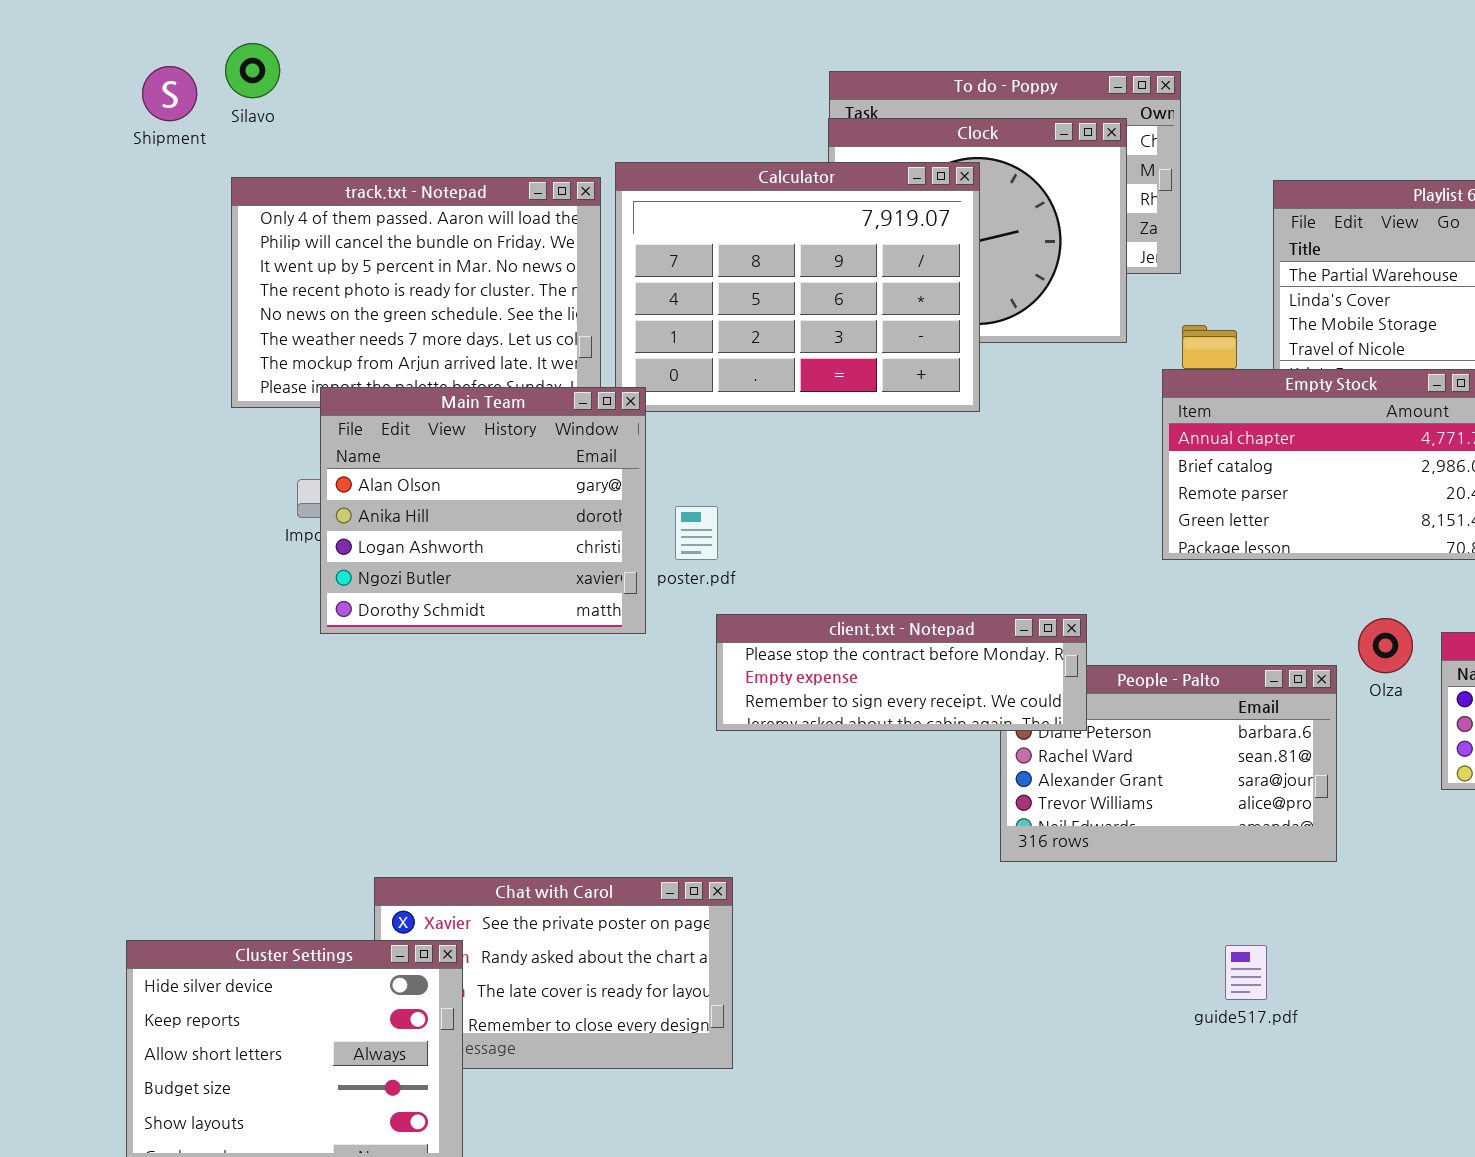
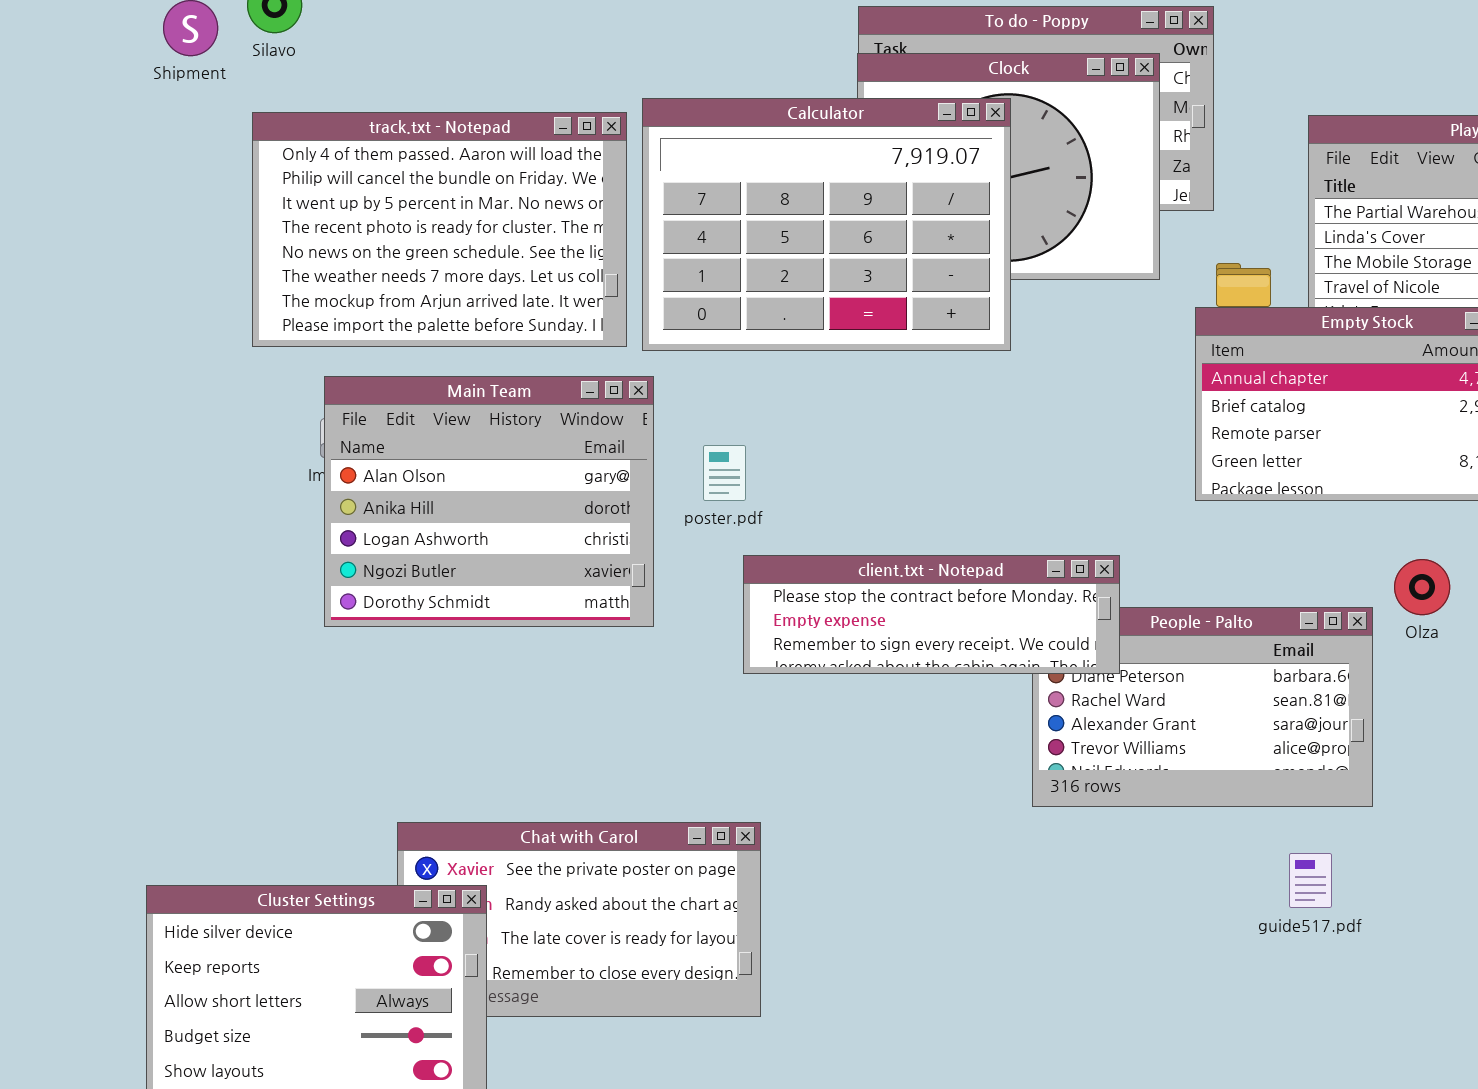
Main Team: [320,387,646,634] -> [324,376,654,627], moved
guide517.pdf: [1225,945,1267,1000] -> [1289,853,1332,908], moved

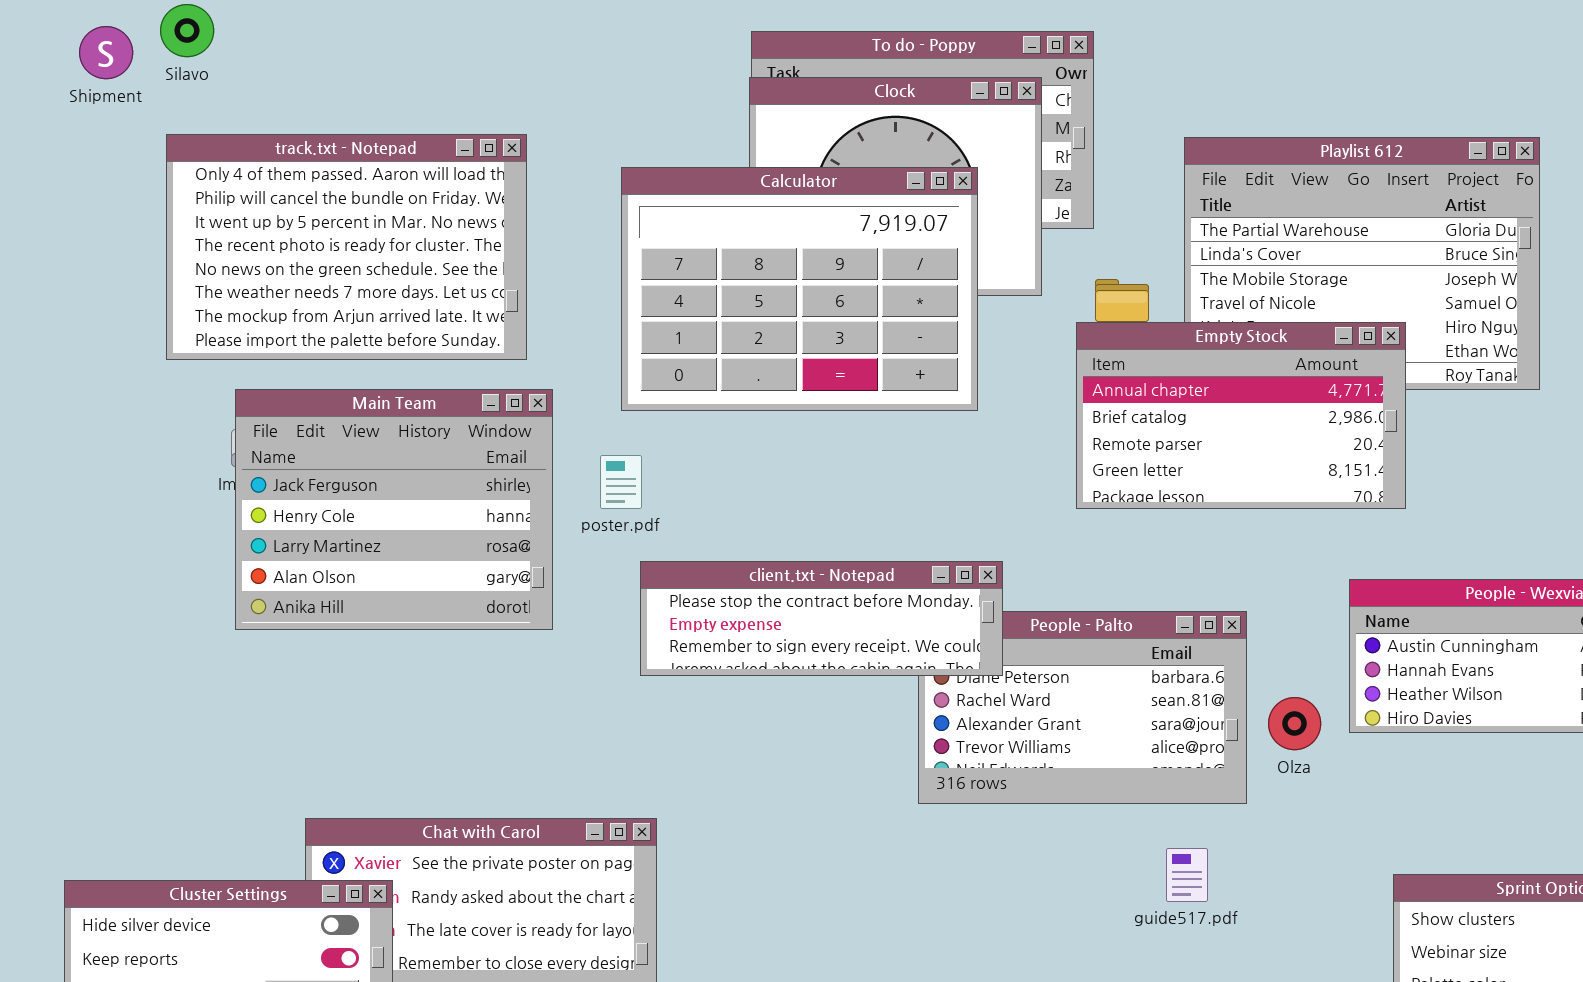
Calculator: [642,98,1011,351] -> [621,167,978,411], moved
Main Team: [324,376,654,627] -> [235,389,553,630], scrolled up 3 rows
Olza: [1394,559,1450,615] -> [1268,697,1321,750], moved

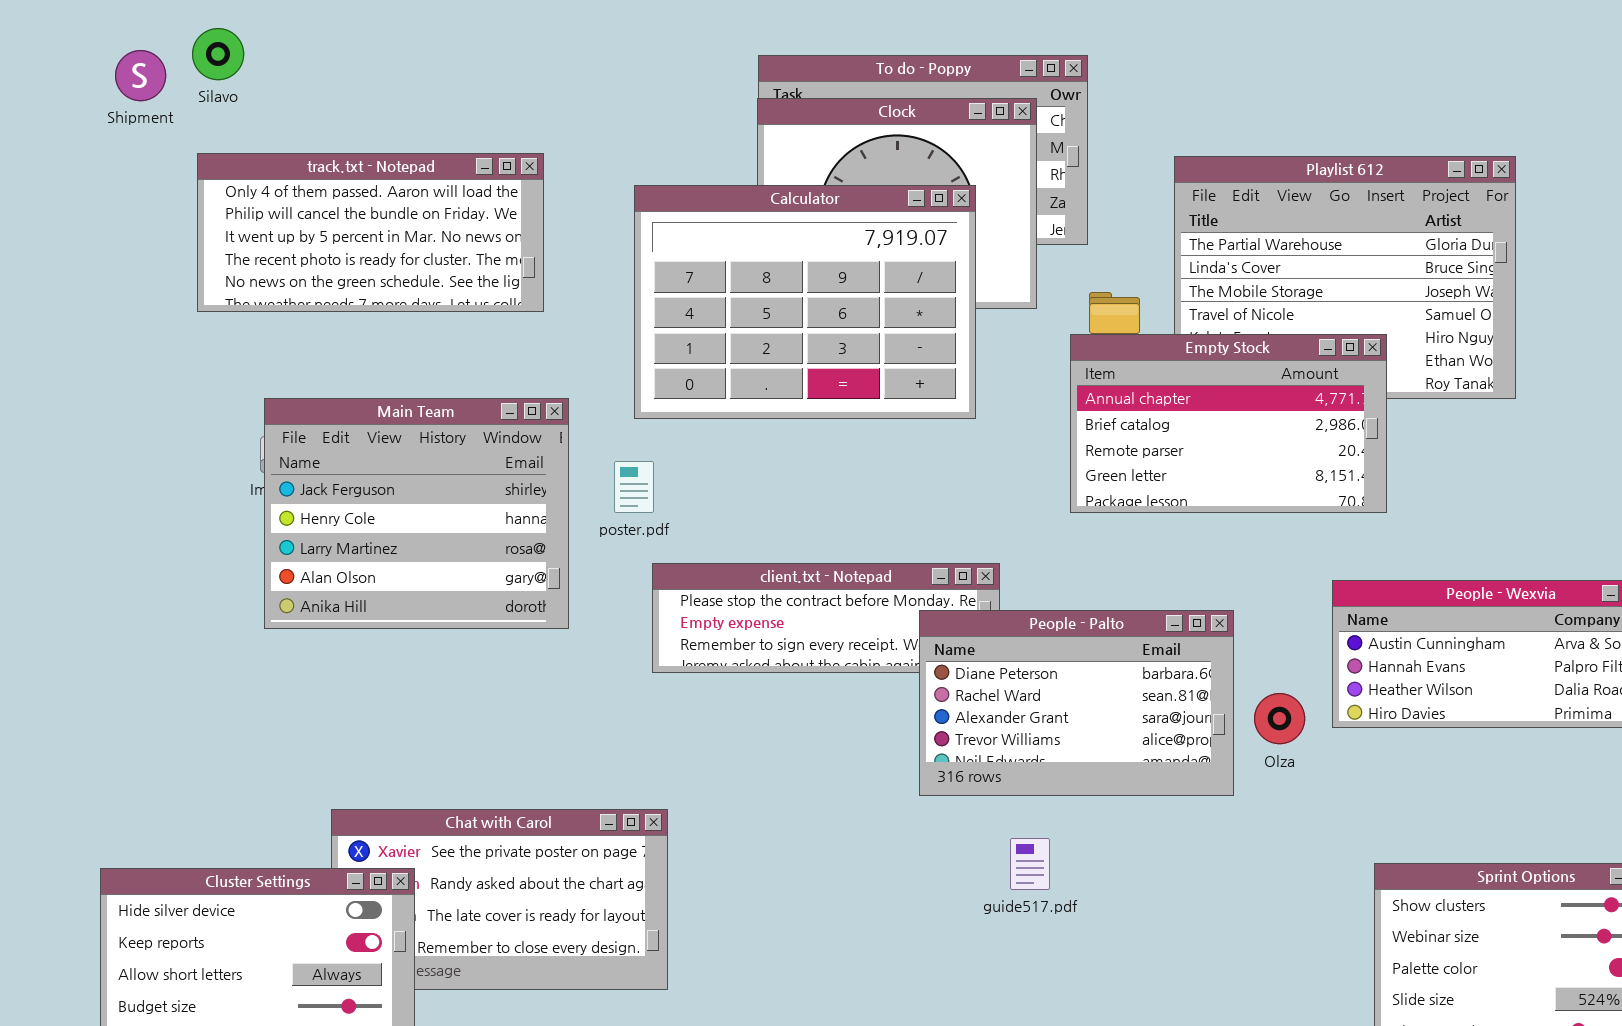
track.txt - Notepad: [166,134,527,360] -> [197,153,544,312], resized
People - Palto: [918,611,1247,804] -> [919,610,1234,796], raised
guide517.pdf: [1166,848,1208,902] -> [1010,838,1050,890], moved

